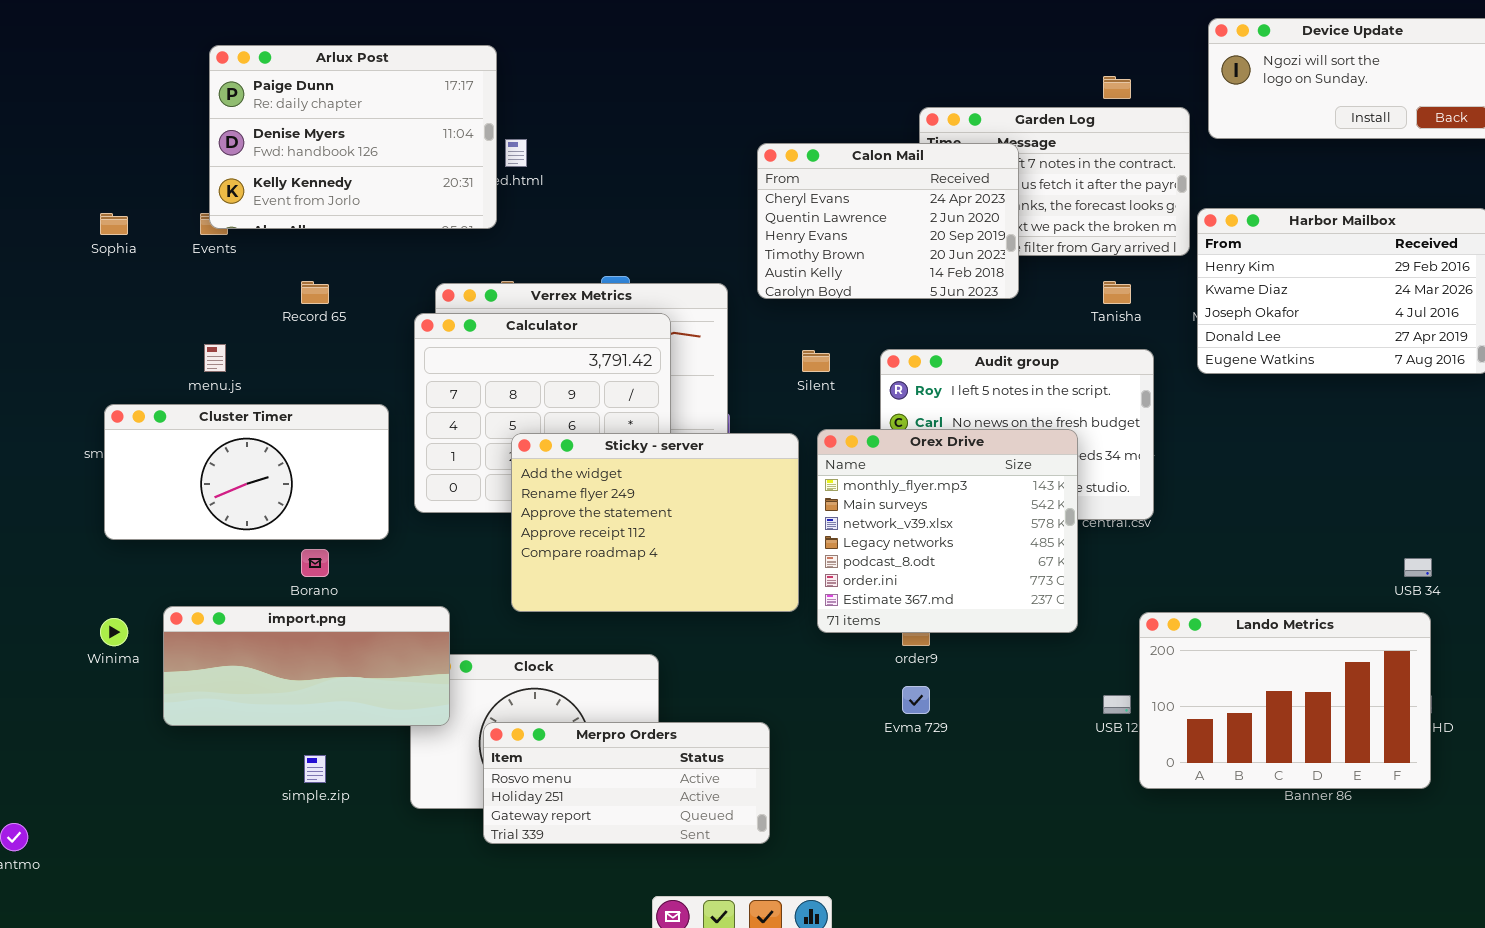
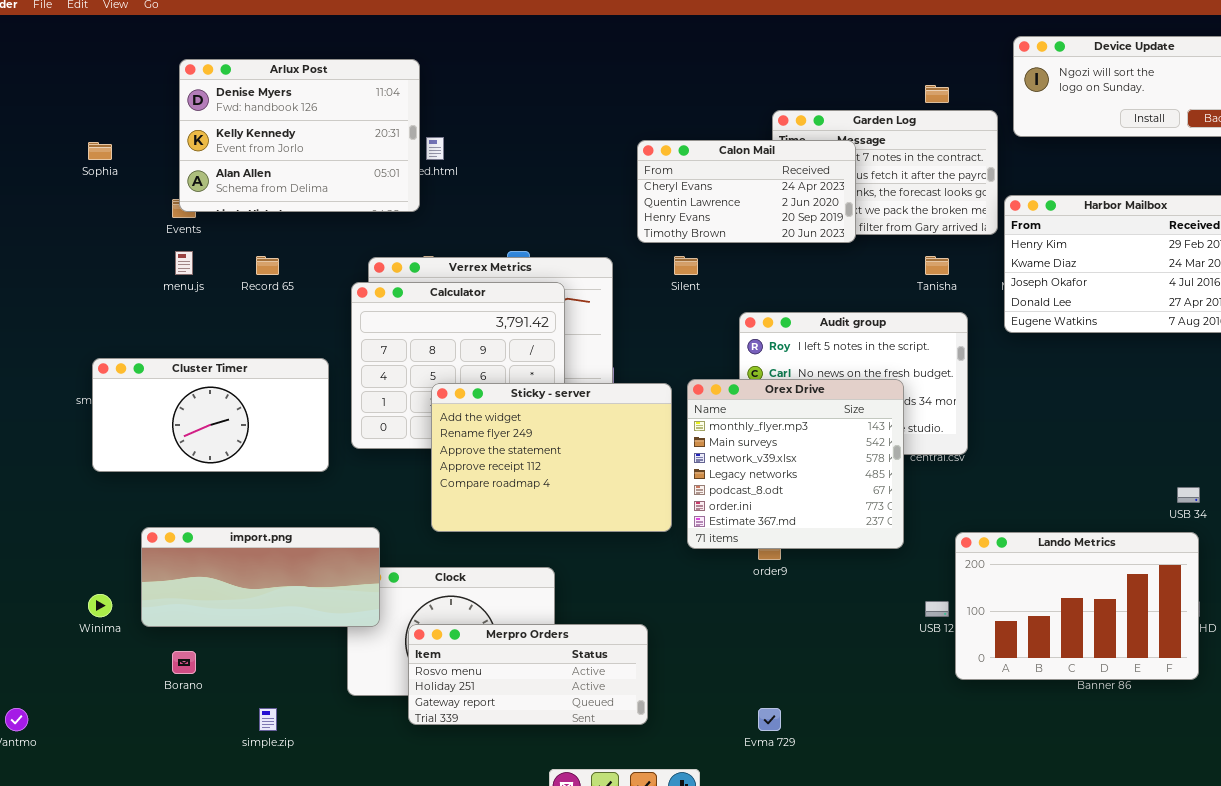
Arlux Post: [209,45,497,229] -> [179,59,420,212], scrolled down 1 row
Calon Mail: [757,143,1019,299] -> [637,140,856,243], resized
Sophia: [100,213,128,235] -> [88,142,112,160], moved
menu.js: [204,344,226,372] -> [175,251,193,275], moved
Silent: [802,350,830,372] -> [674,256,698,275], moved
Borano: [301,549,329,577] -> [172,651,196,674], moved
Winima: [100,618,128,646] -> [88,594,112,617], moved
Evma 729: [902,686,930,714] -> [758,708,781,731], moved
simple.zip: [304,755,326,783] -> [259,708,277,731], moved

